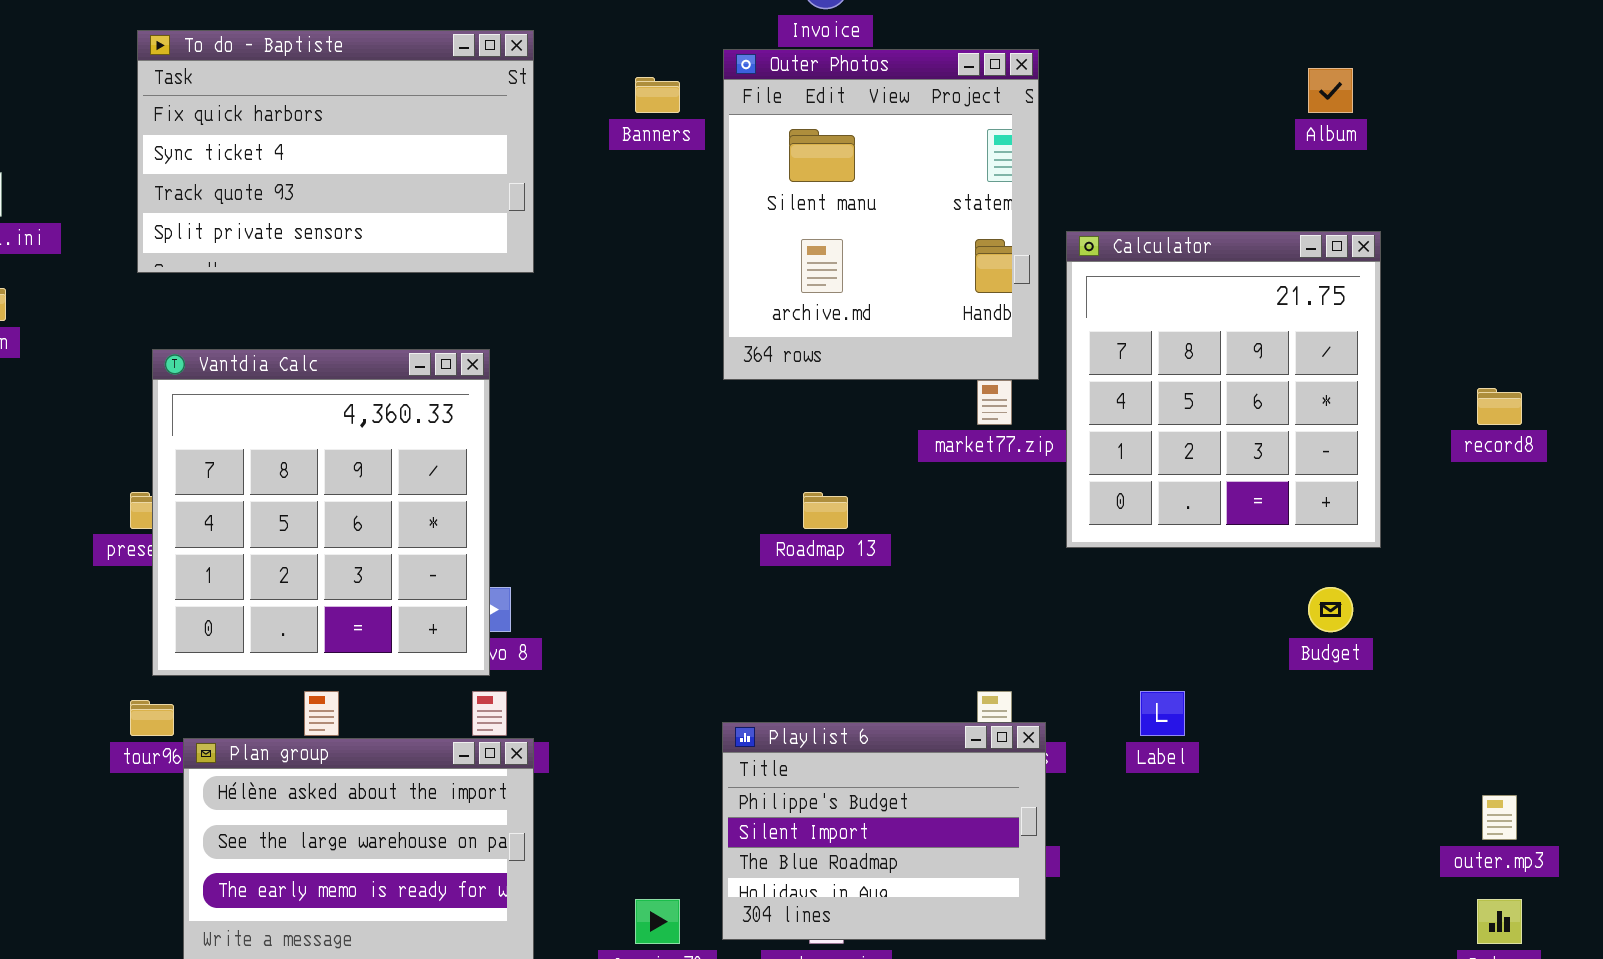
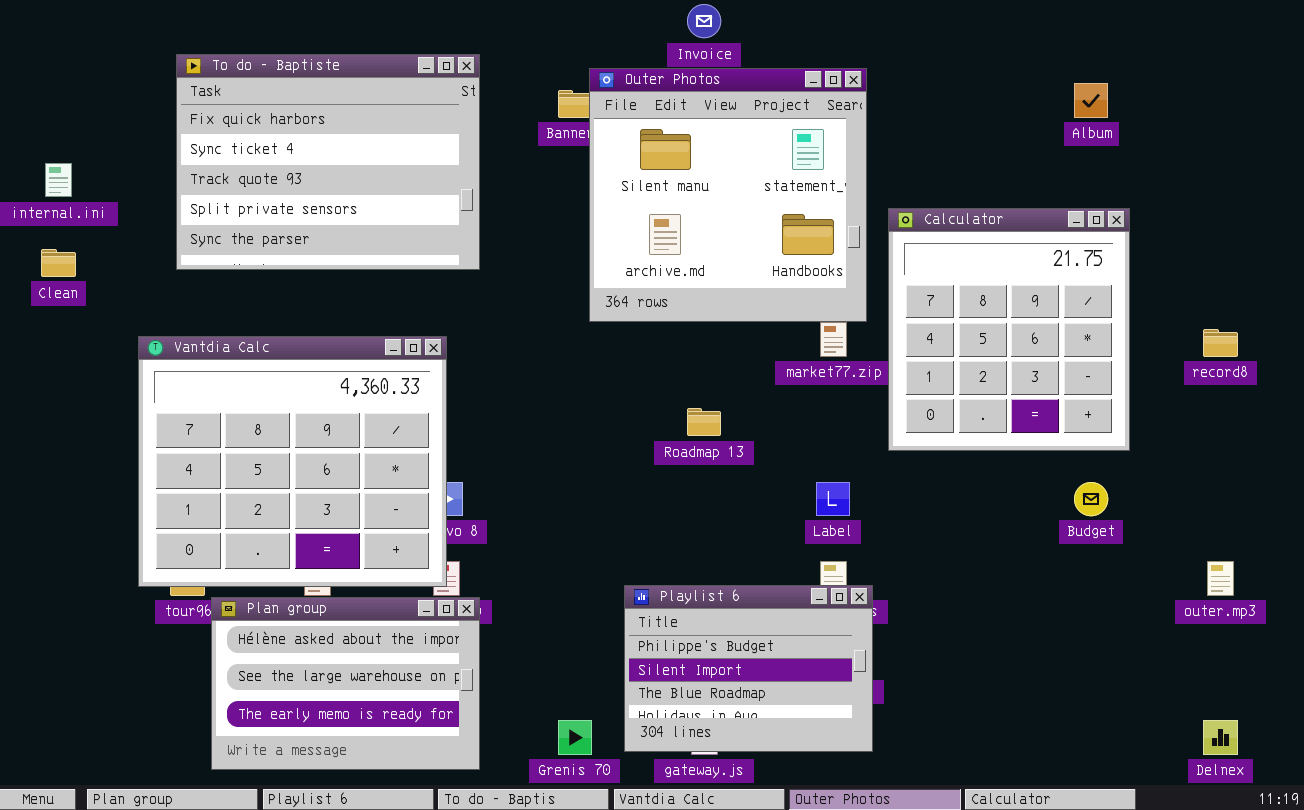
To do - Baptiste: [137,30,534,273] -> [176,54,480,270], resized
Outer Photos: [723,49,1039,380] -> [589,68,867,322], resized
Vantdia Calc: [152,349,490,676] -> [138,336,447,587], moved, resized
Label: [1140,691,1185,736] -> [816,482,850,516], moved
outer.mp3: [1482,795,1517,840] -> [1207,561,1234,596], moved

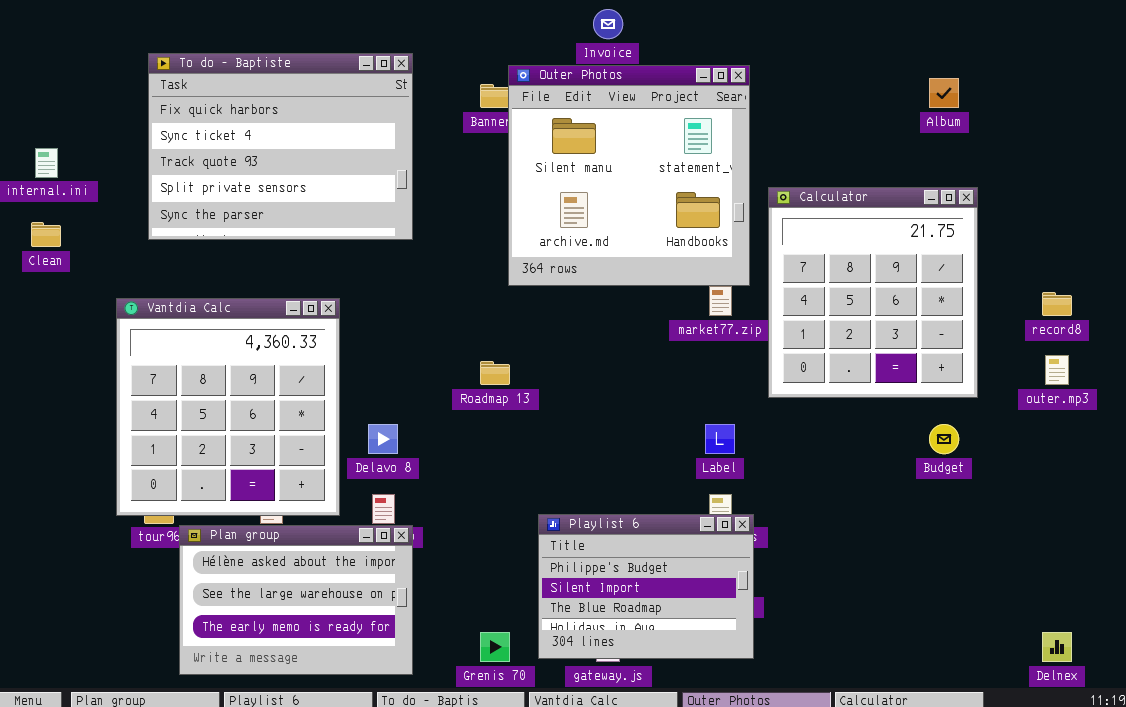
Vantdia Calc: [138,336,447,587] -> [116,298,340,516], resized
Roadmap 13: [687,408,721,436] -> [480,361,510,385], moved
outer.mp3: [1207,561,1234,596] -> [1045,355,1069,385], moved

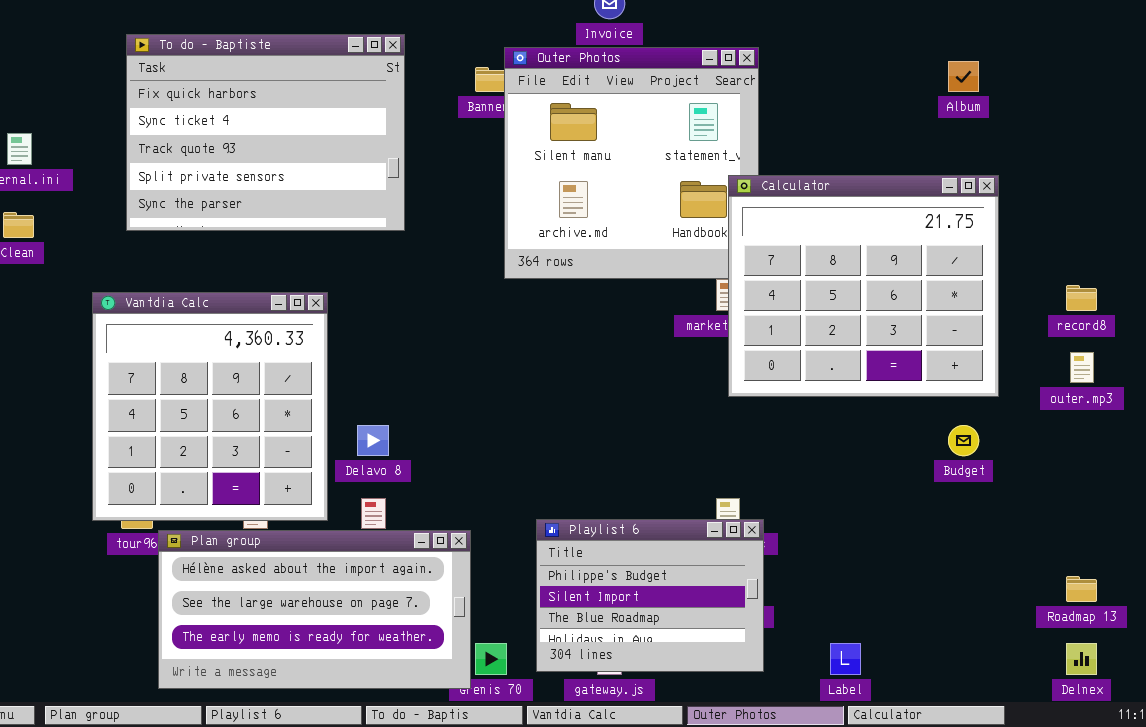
Calculator: [768,187,978,398] -> [728,175,999,397], resized
Roadmap 13: [480,361,510,385] -> [1066,576,1097,602], moved
Label: [705,424,735,454] -> [830,643,861,675], moved
Plan group: [179,525,413,675] -> [158,530,471,689], resized

